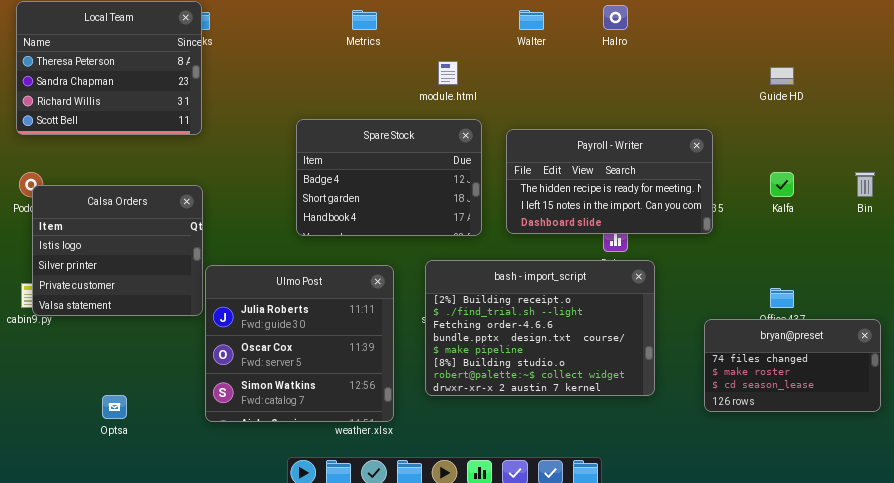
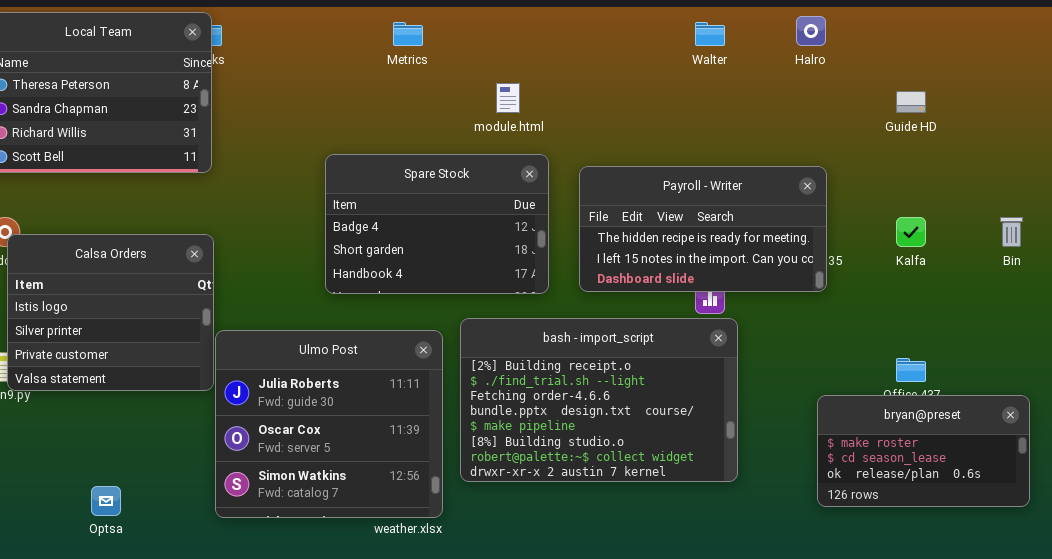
Halro: [603,5,628,30] -> [796,16,826,46], moved
Walter: [519,10,544,30] -> [695,22,725,46], moved
bash - import_script: [425,260,655,396] -> [460,318,738,482], moved
bryan@preset: [704,319,881,412] -> [817,395,1030,507], scrolled down 1 row

